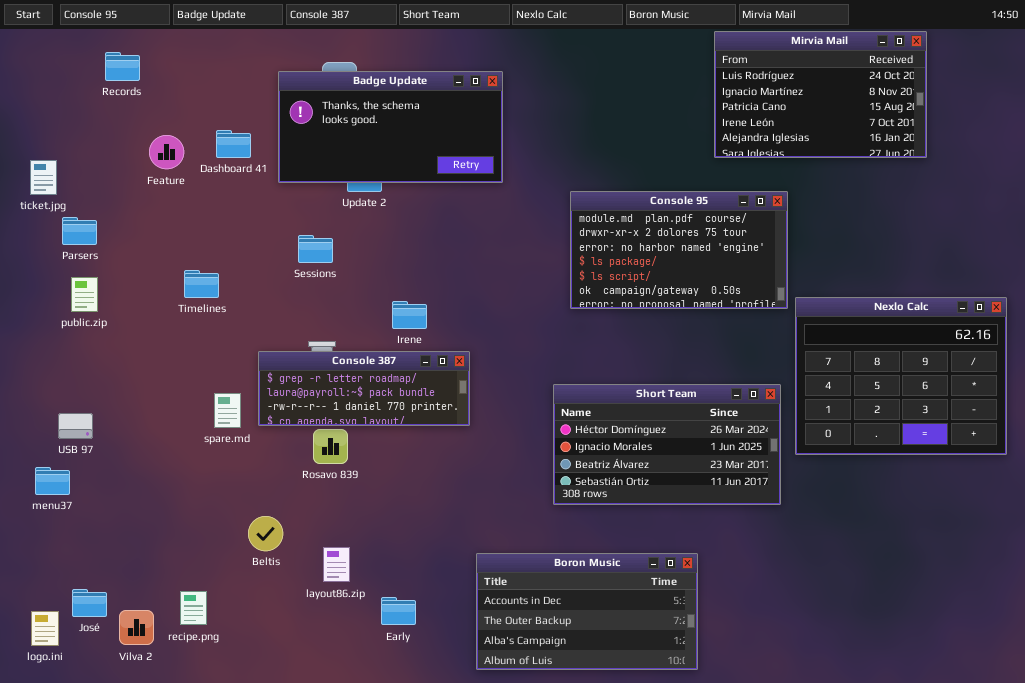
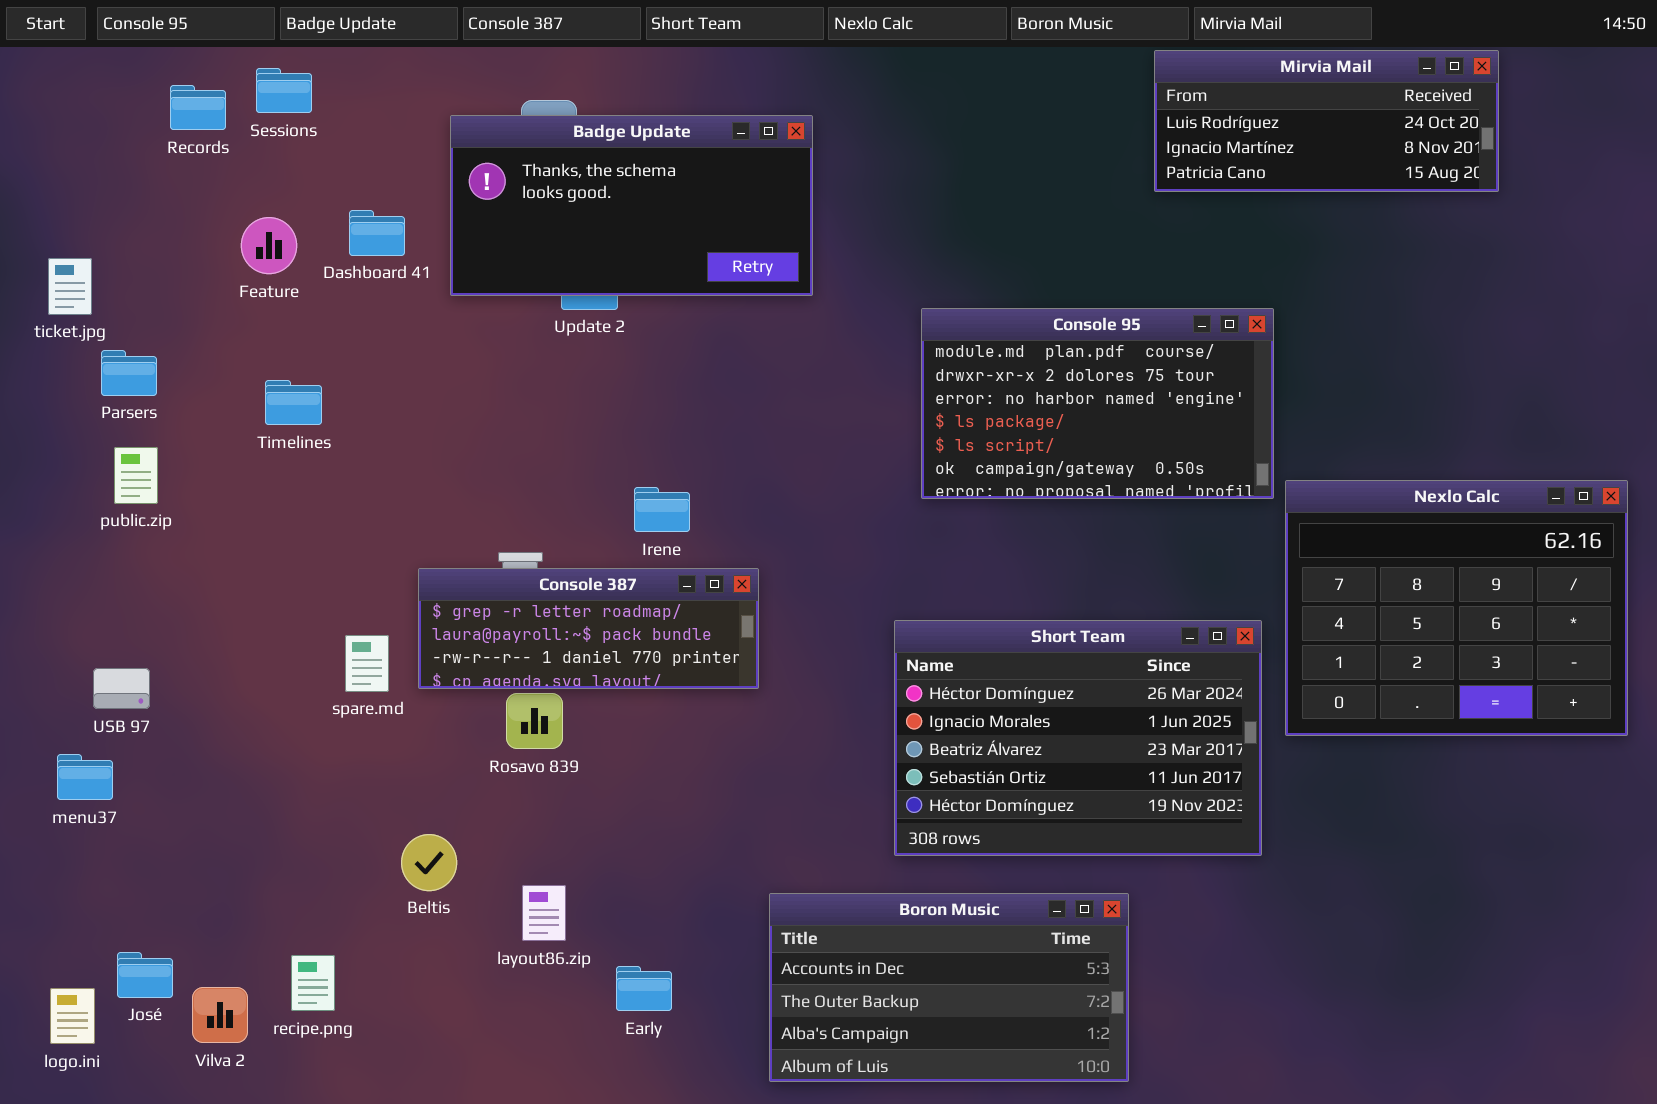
Mirvia Mail: [714,31,927,158] -> [1154,50,1499,192], resized
Sessions: [298,235,333,263] -> [256,68,312,113], moved
Timelines: [184,270,219,298] -> [265,380,322,425], moved
Short Team: [553,384,781,505] -> [894,620,1262,856], resized

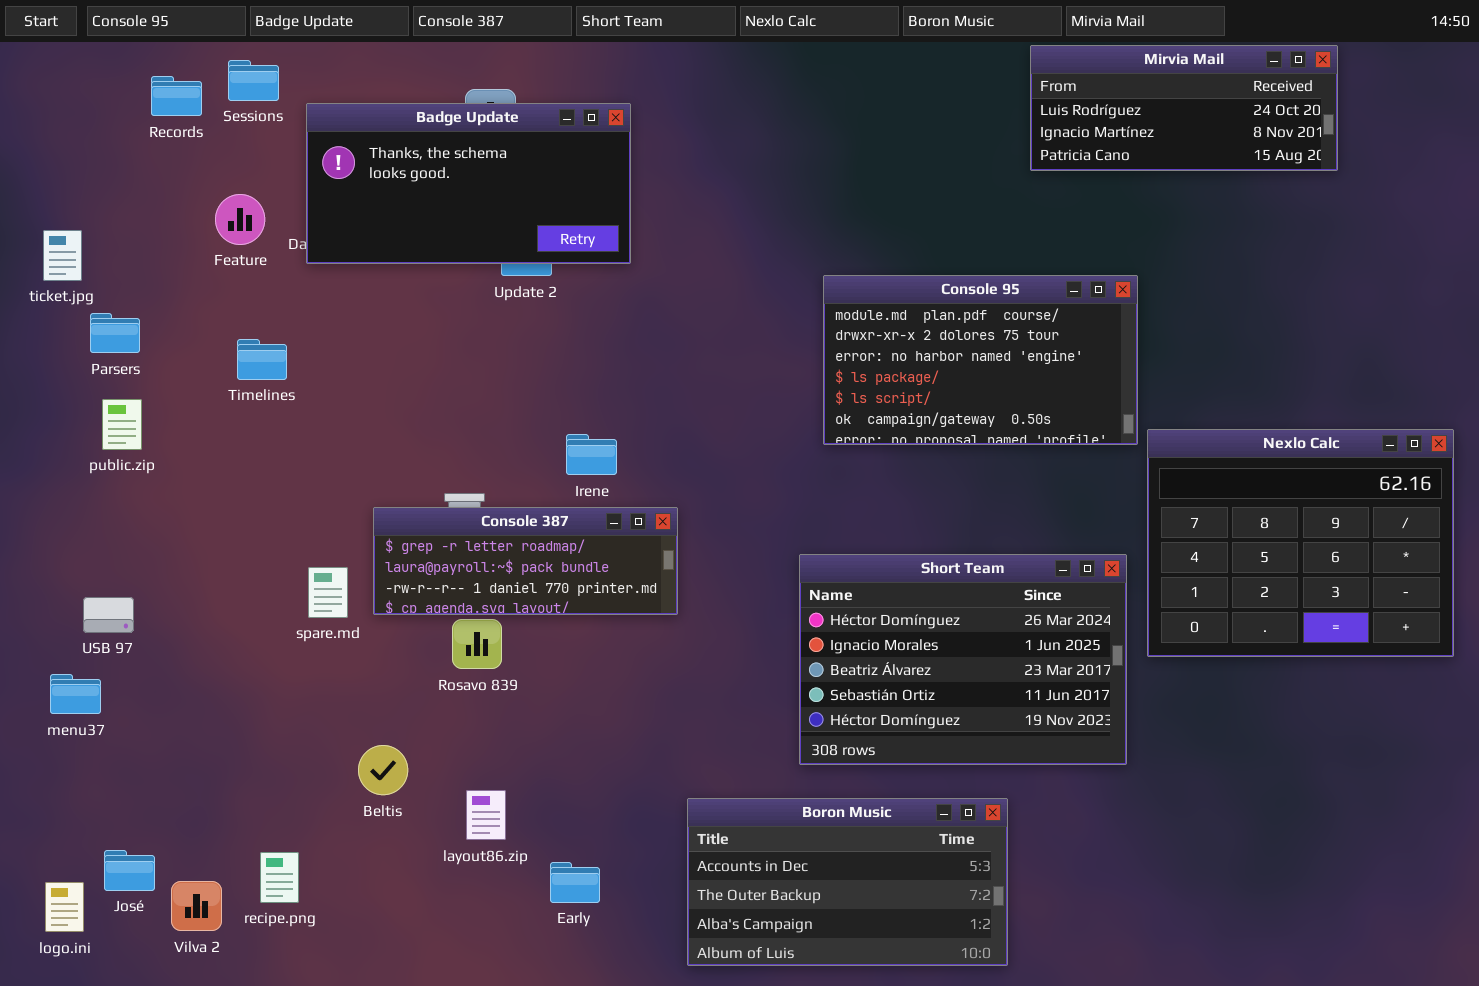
Badge Update: [450,115,813,296] -> [306,103,631,264], moved

